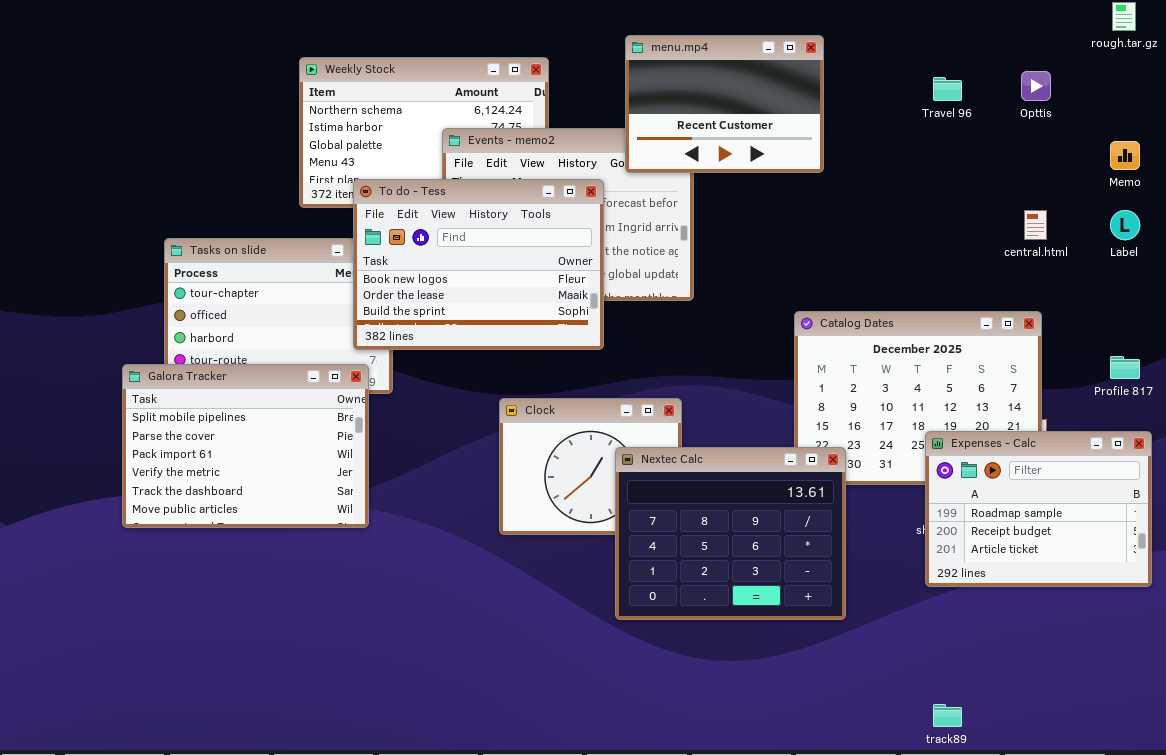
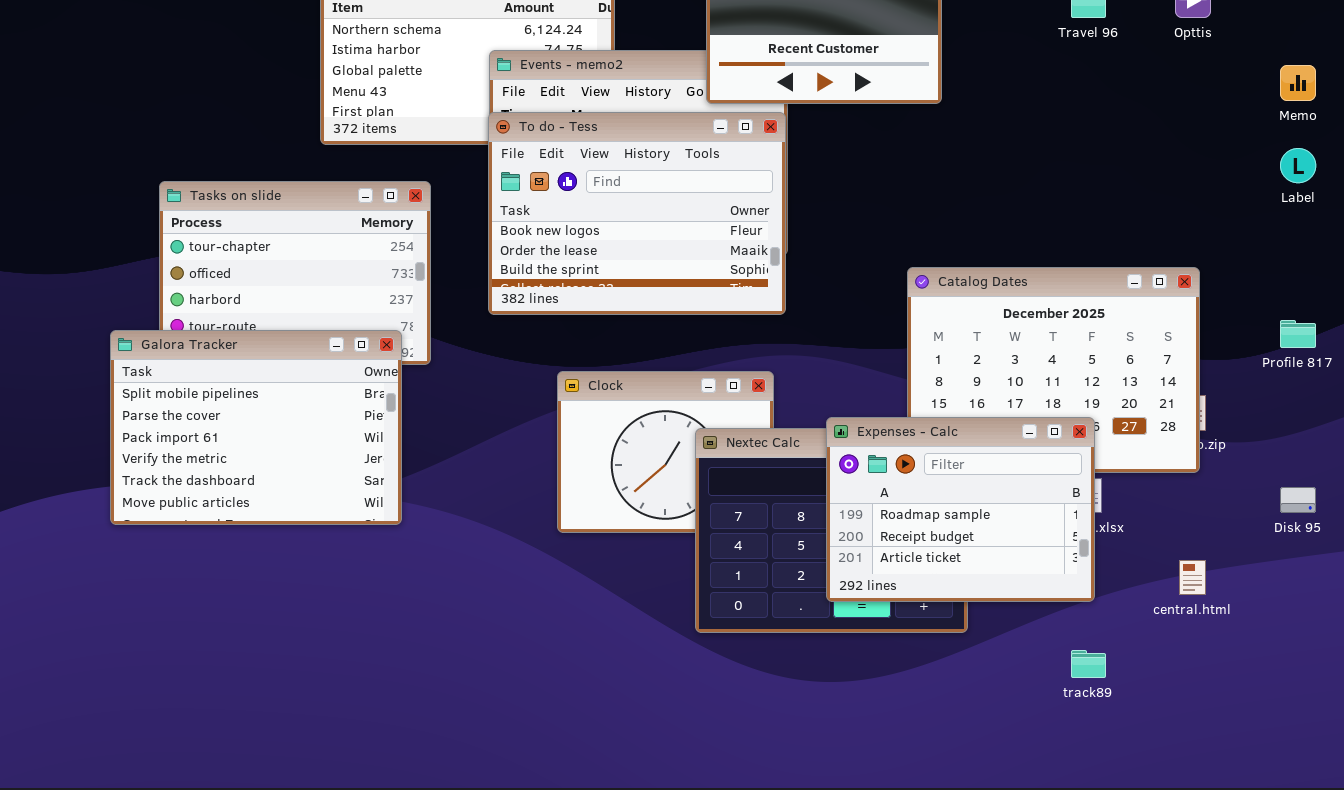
To do - Tess: [353,179,604,350] -> [488,112,786,315], moved
central.html: [1024,210,1047,240] -> [1179,560,1206,595], moved
Expenses - Calc: [925,431,1152,587] -> [826,417,1095,602], moved
track89: [933,704,962,727] -> [1071,650,1106,678], moved

